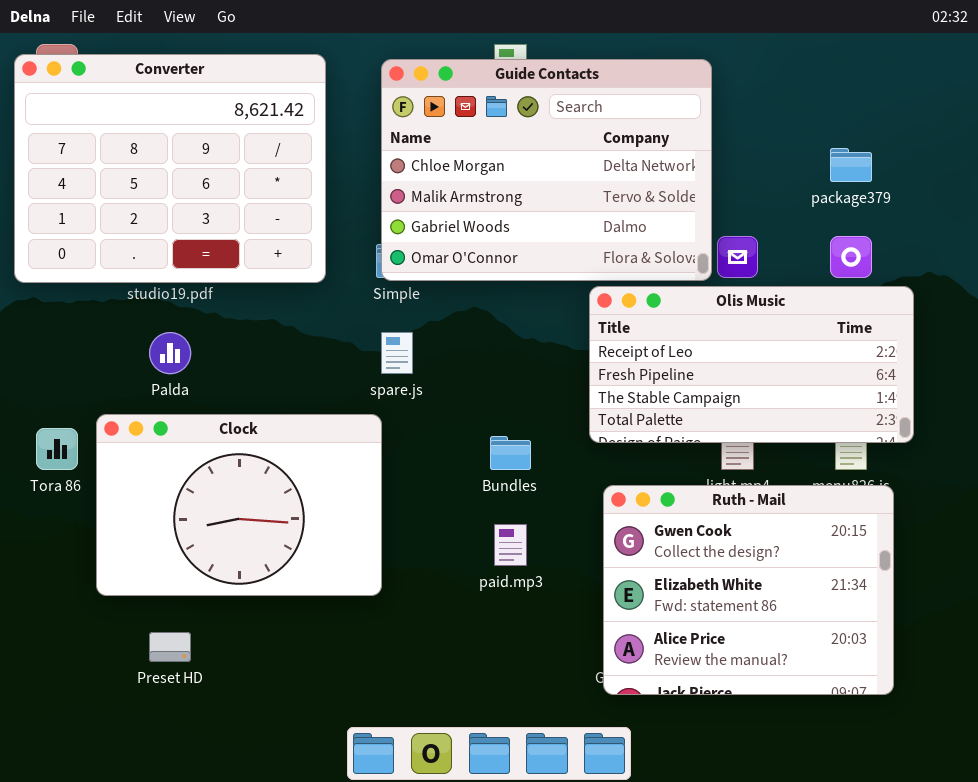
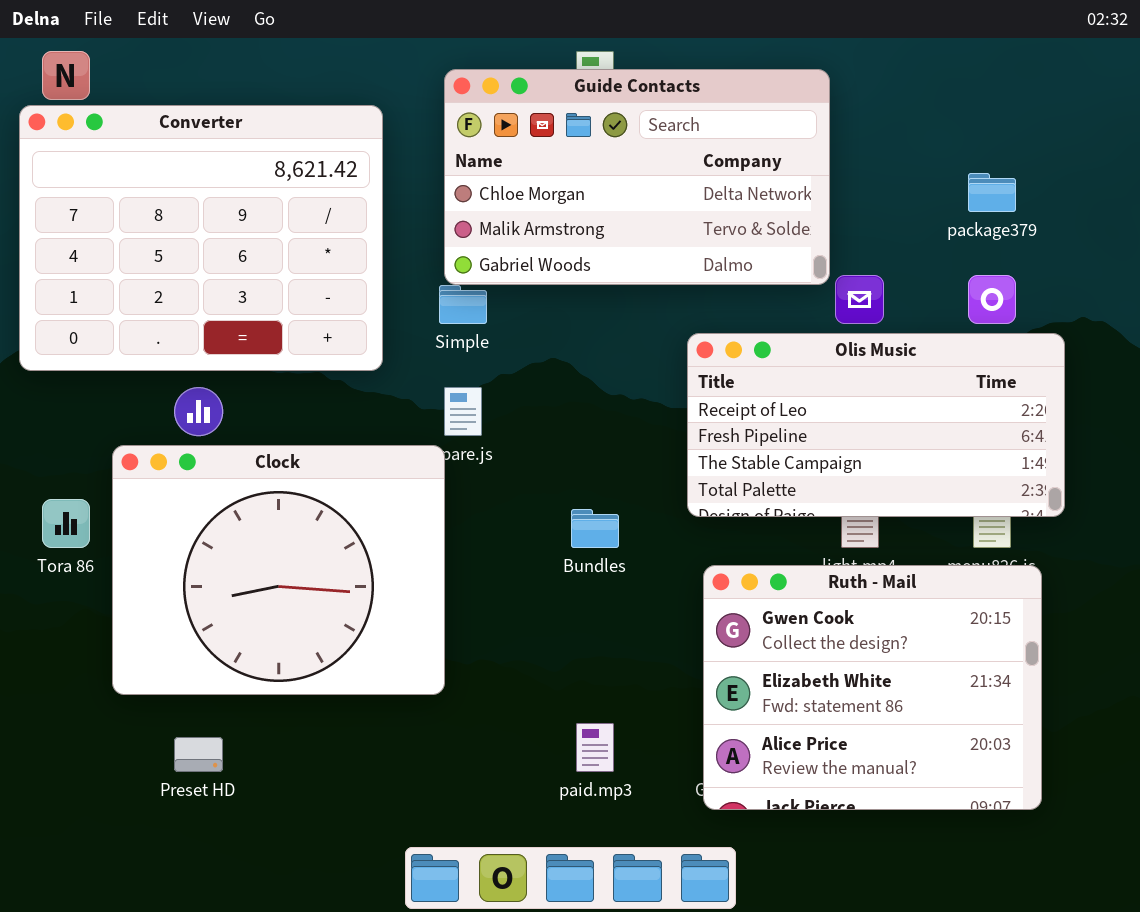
Converter: [14,54,326,283] -> [19,105,383,371], moved
Guide Contacts: [381,59,712,281] -> [444,69,830,285], resized
Clock: [96,414,382,596] -> [112,445,445,695], resized
paid.mp3: [494,524,527,566] -> [576,723,614,772], moved

